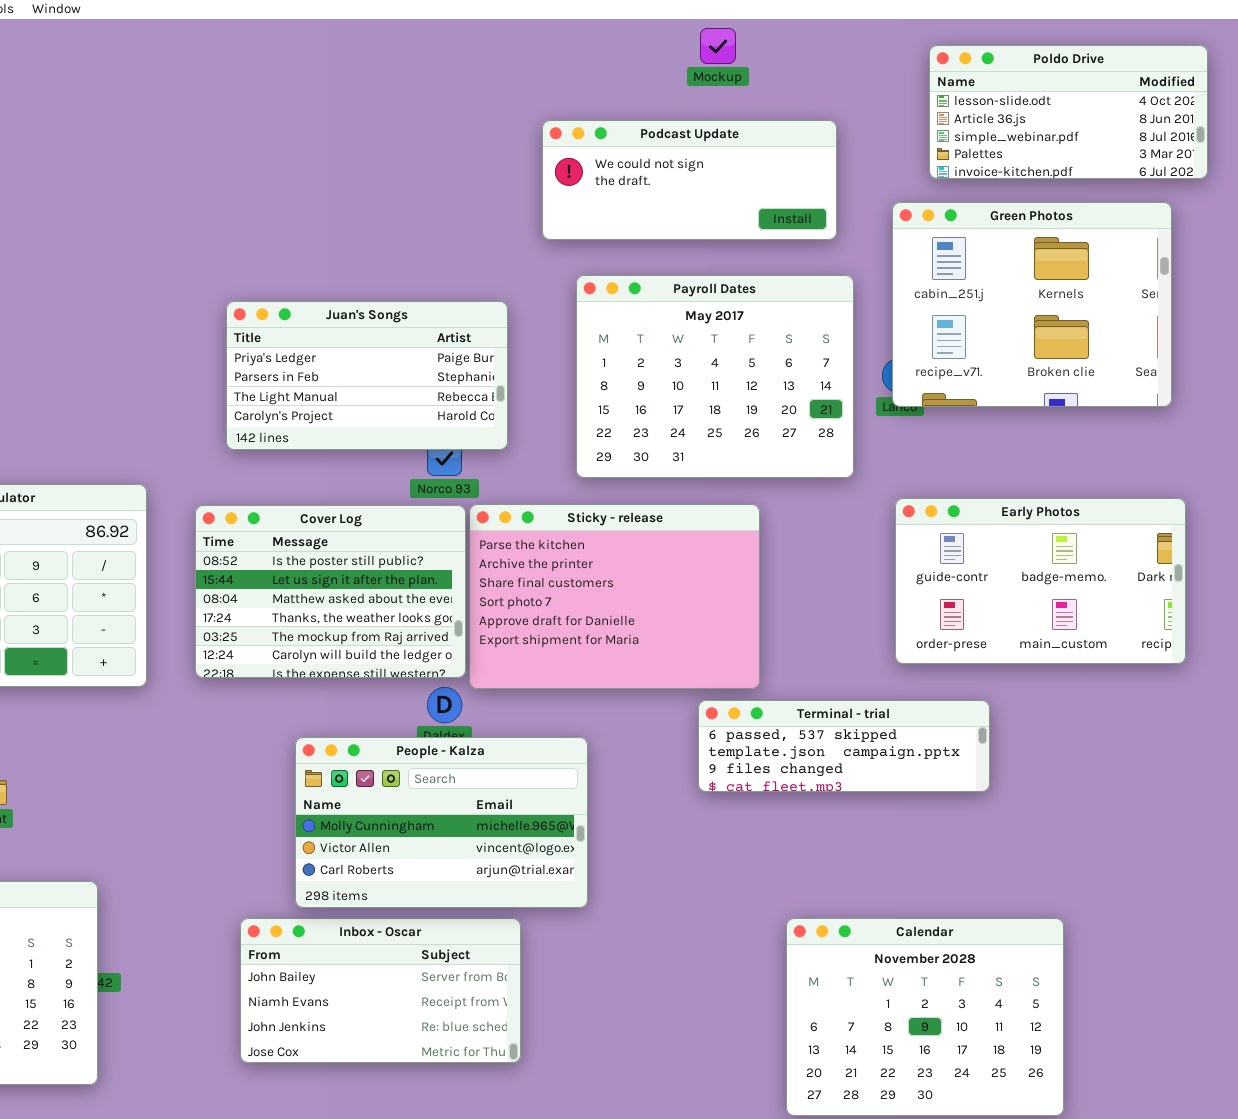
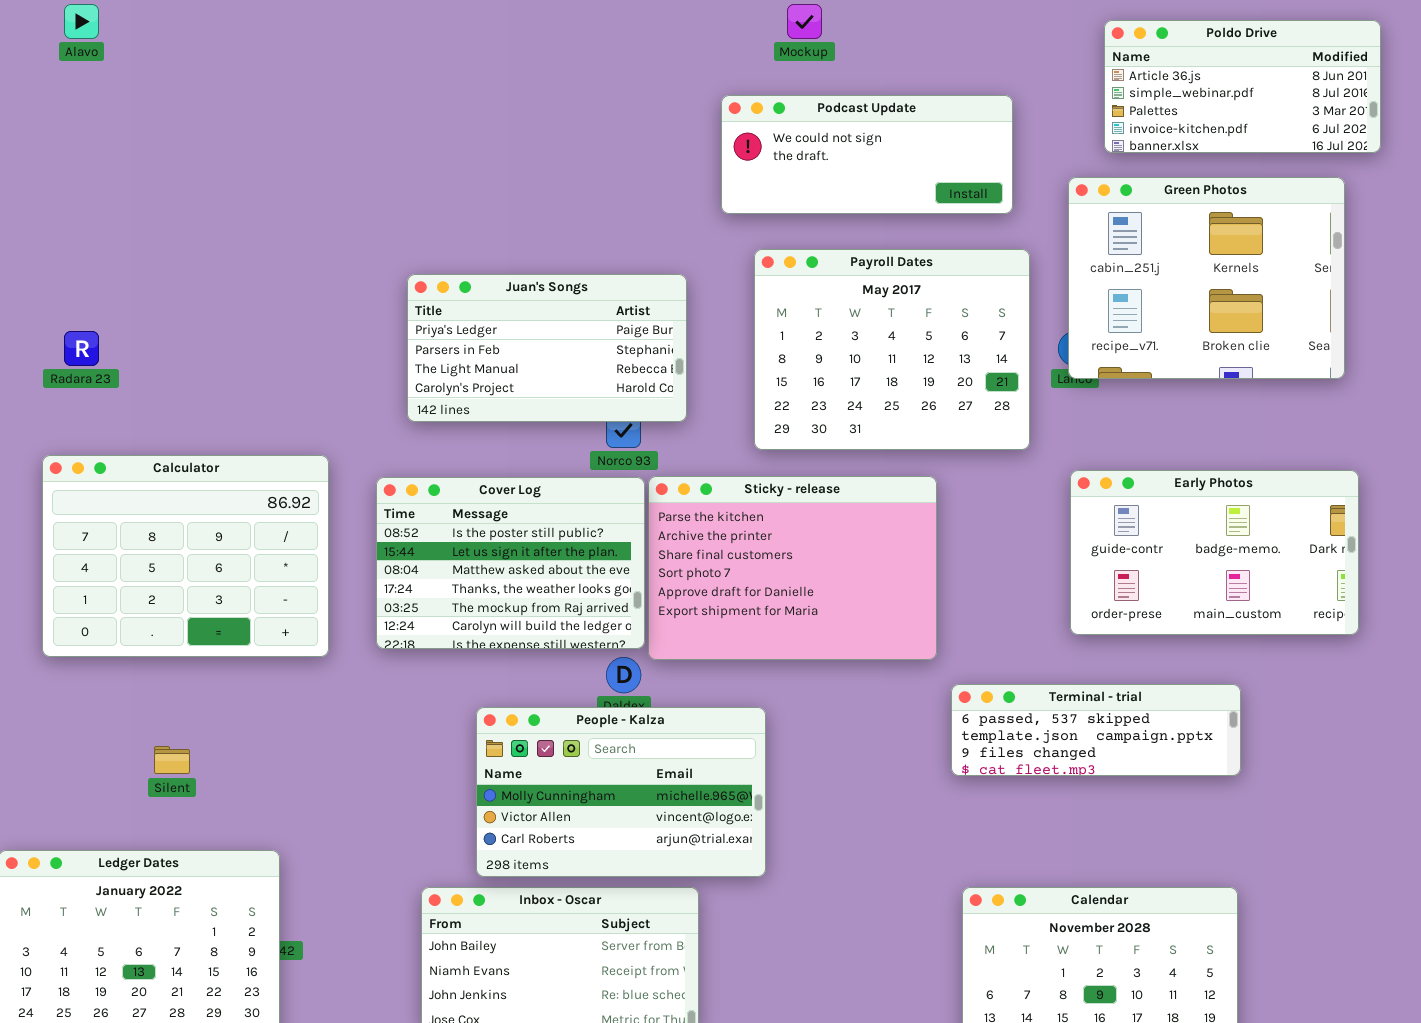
Mockup: [700,28,736,64] -> [787,4,822,39], moved
Poldo Drive: [929,45,1208,179] -> [1104,20,1381,153], scrolled down 1 row
Terminal - trial: [698,700,990,792] -> [951,684,1241,776], moved

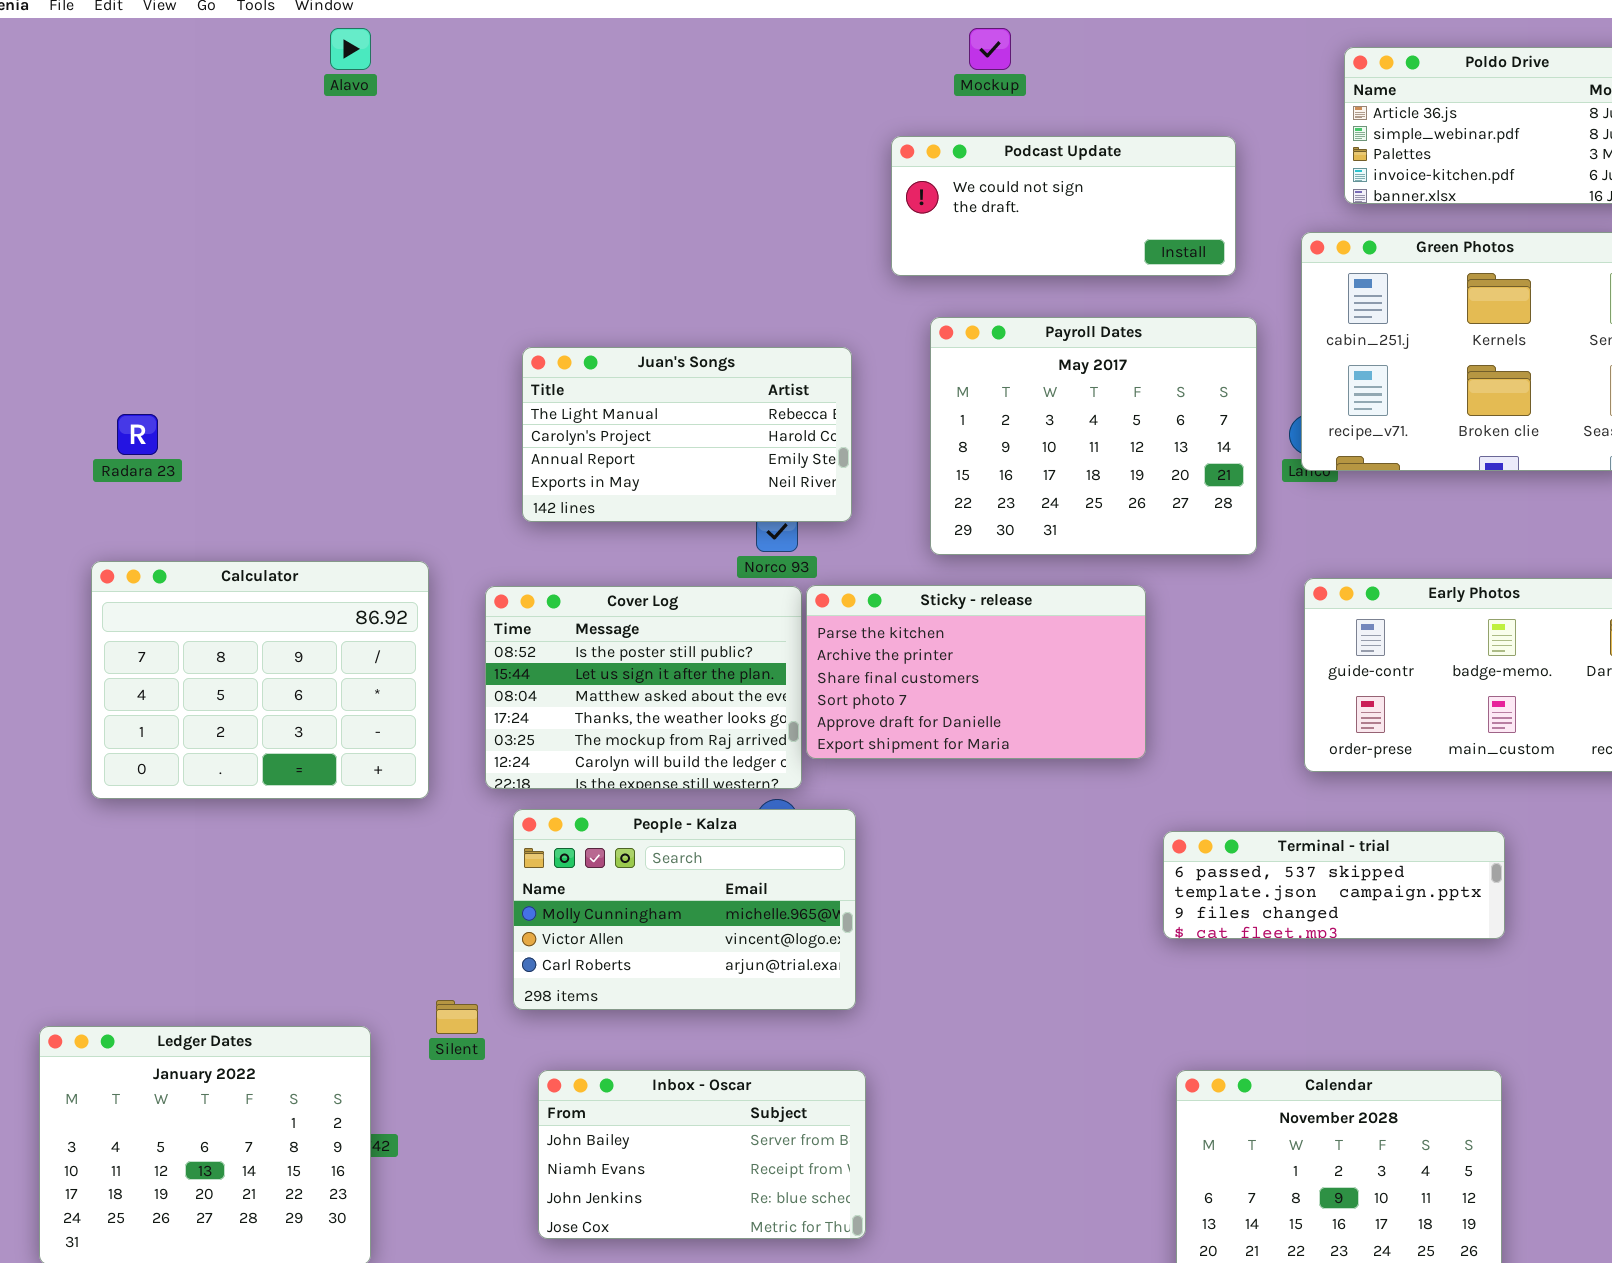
Alavo: [64,4,99,39] -> [330,28,371,70], moved
Juan's Songs: [407,274,687,422] -> [522,347,852,522], scrolled down 2 rows
Sticky - release: [648,476,937,660] -> [806,585,1146,759], resized
People - Kalza: [476,707,766,877] -> [513,809,856,1010], moved
Silent: [154,746,190,774] -> [436,1000,478,1034], moved

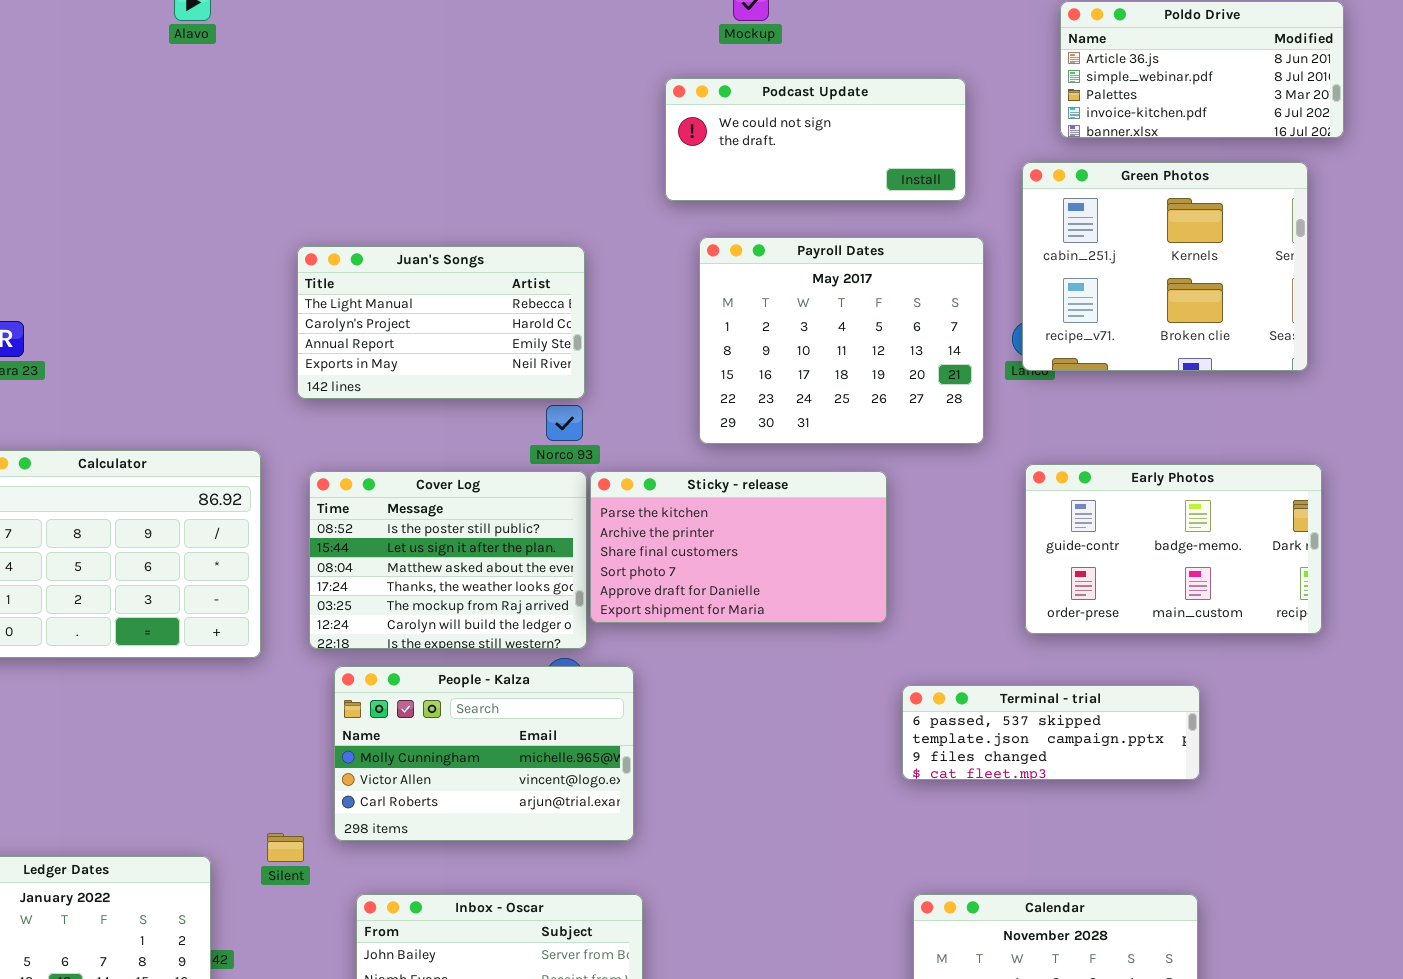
Juan's Songs: [522,347,852,522] -> [297,246,585,399], moved

